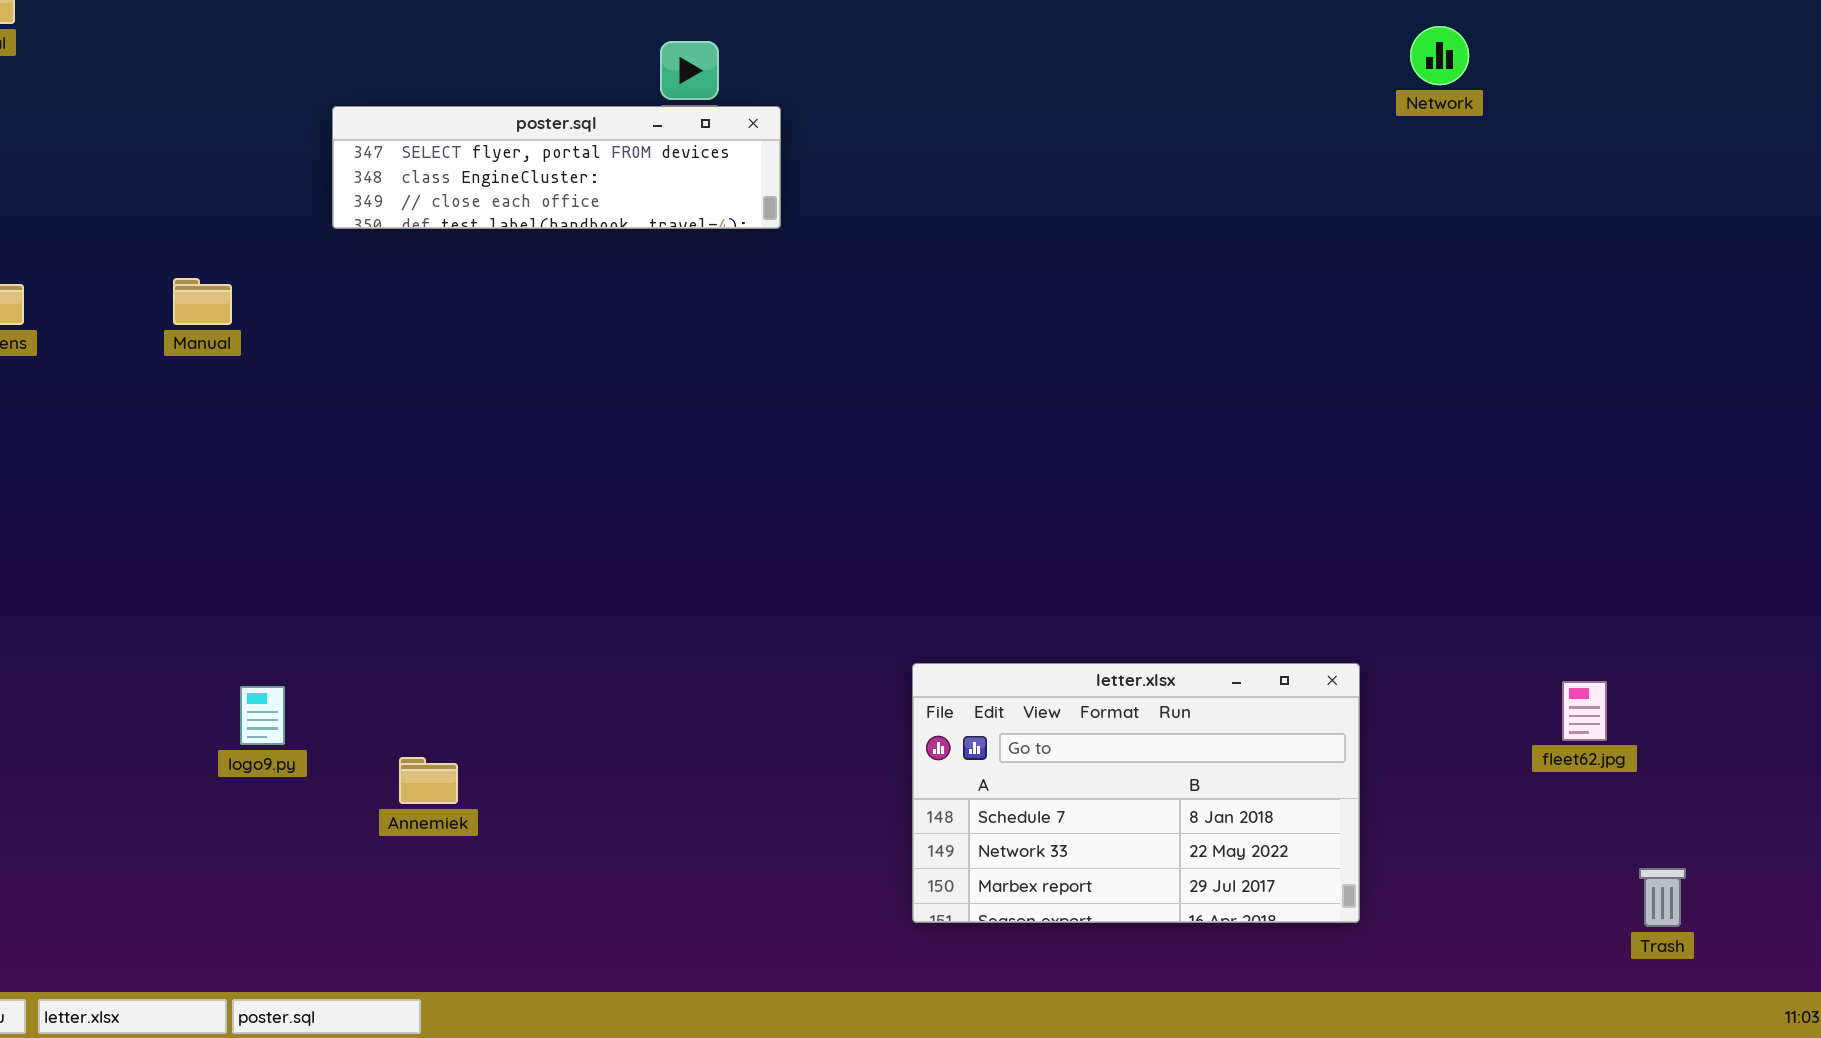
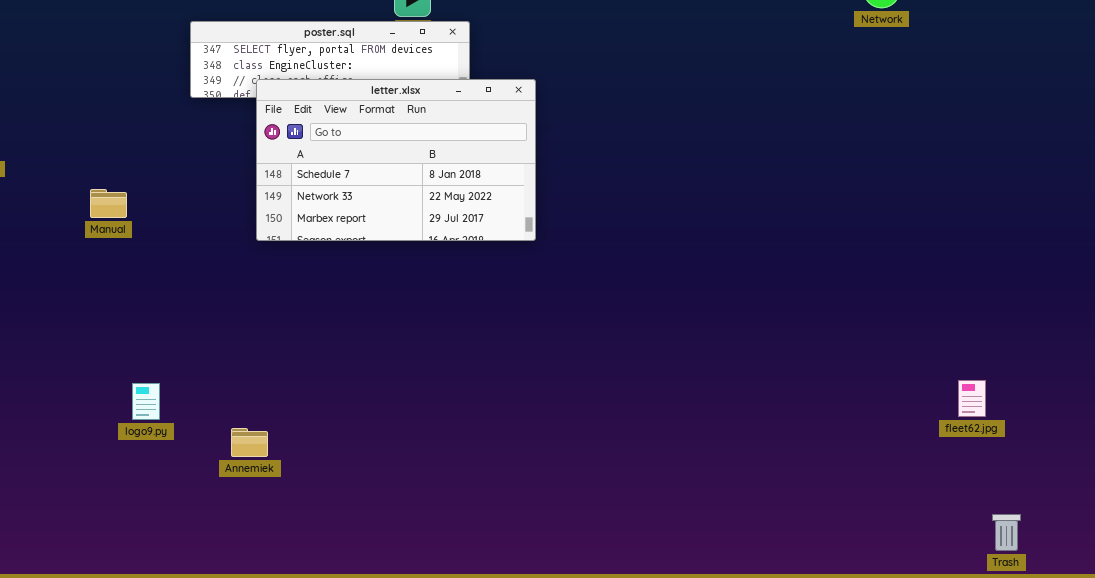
Manual: [173,278,232,325] -> [90,189,127,218], moved
letter.xlsx: [912,663,1360,923] -> [256,79,536,241], moved
Trash: [1639,868,1686,927] -> [992,514,1021,551], moved

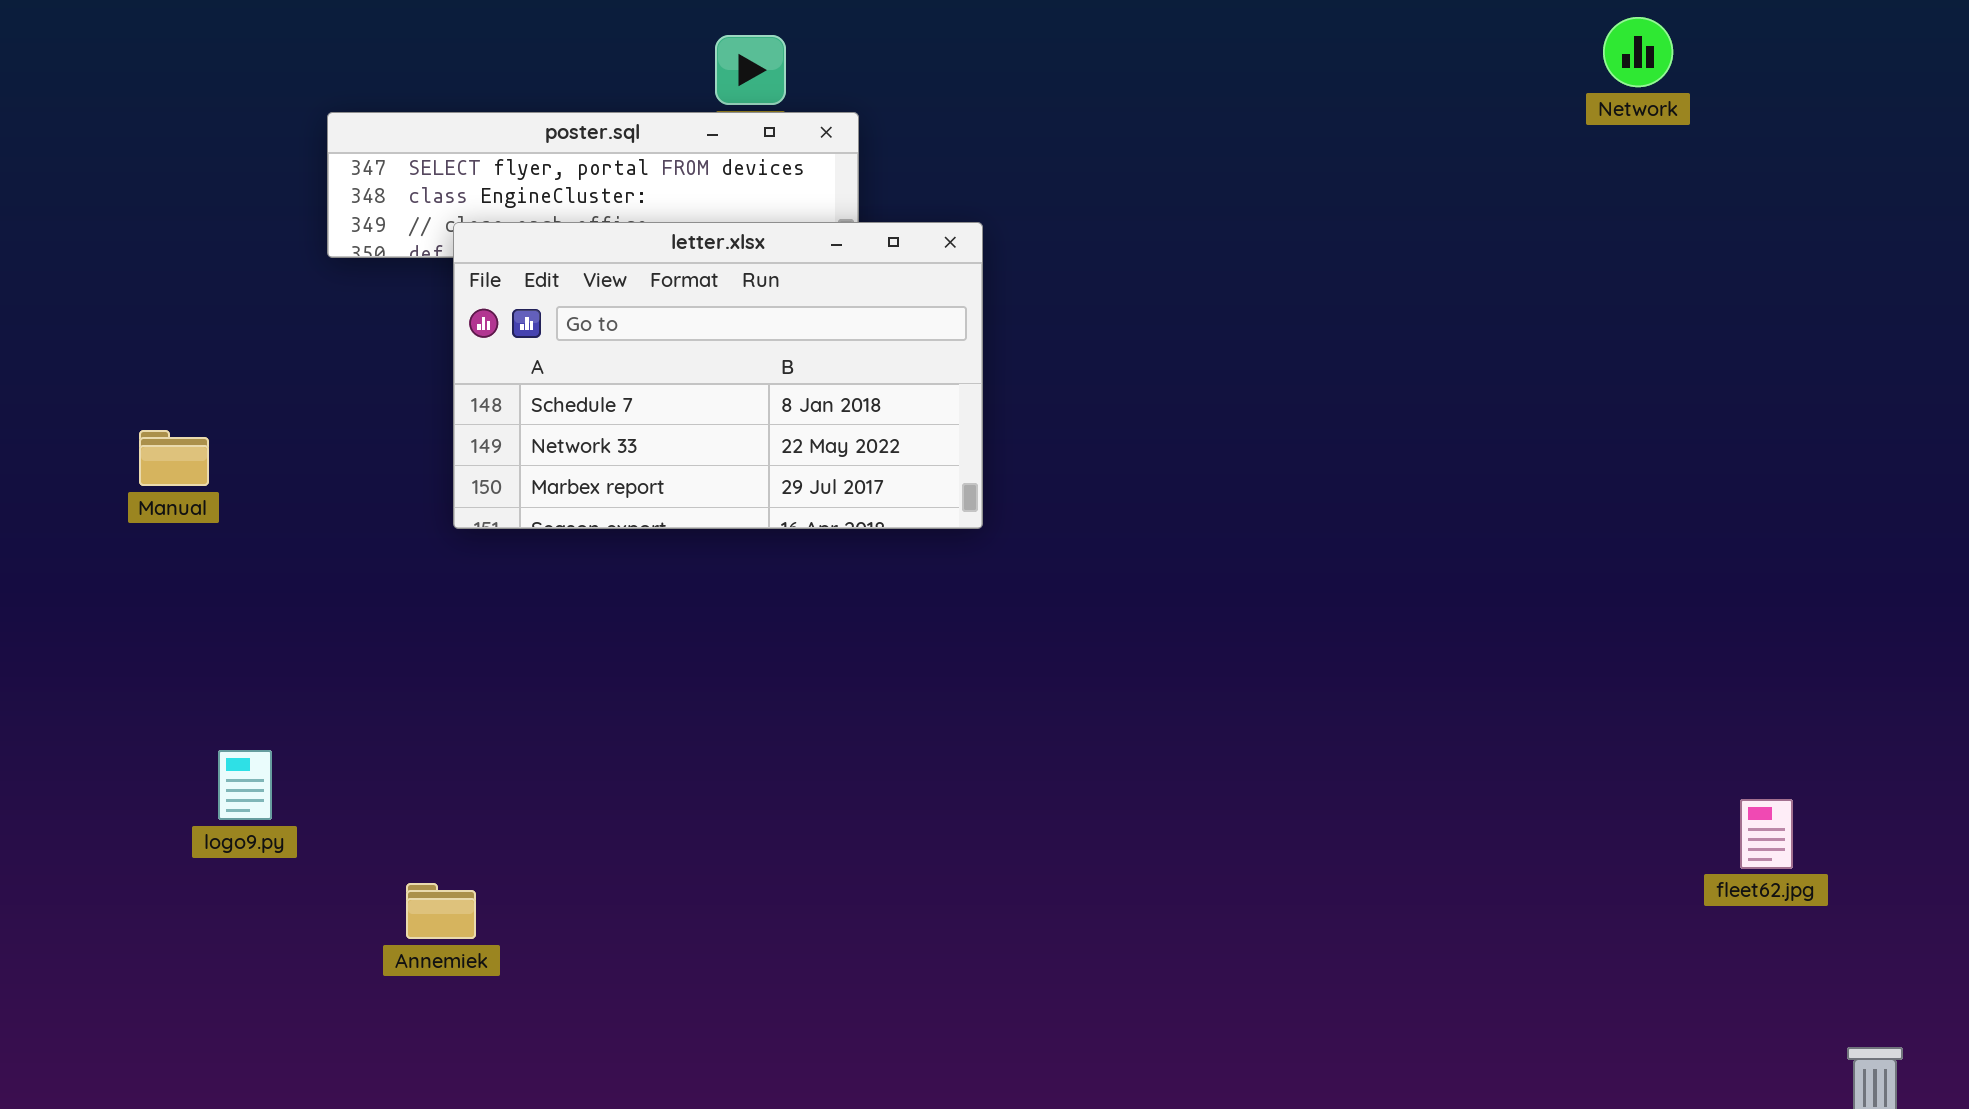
fleet62.jpg: [958,380,986,417] -> [1740,799,1793,869], moved
logo9.py: [132,383,160,420] -> [218,750,272,820], moved

